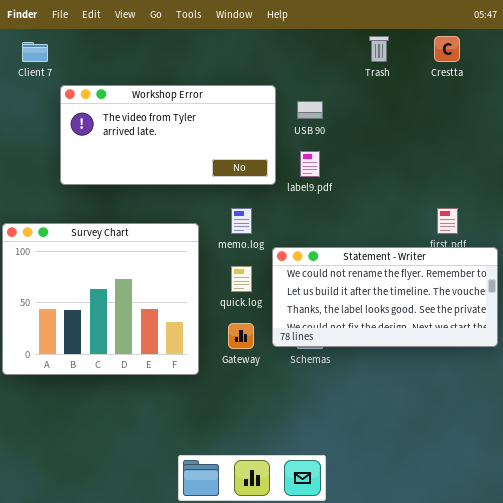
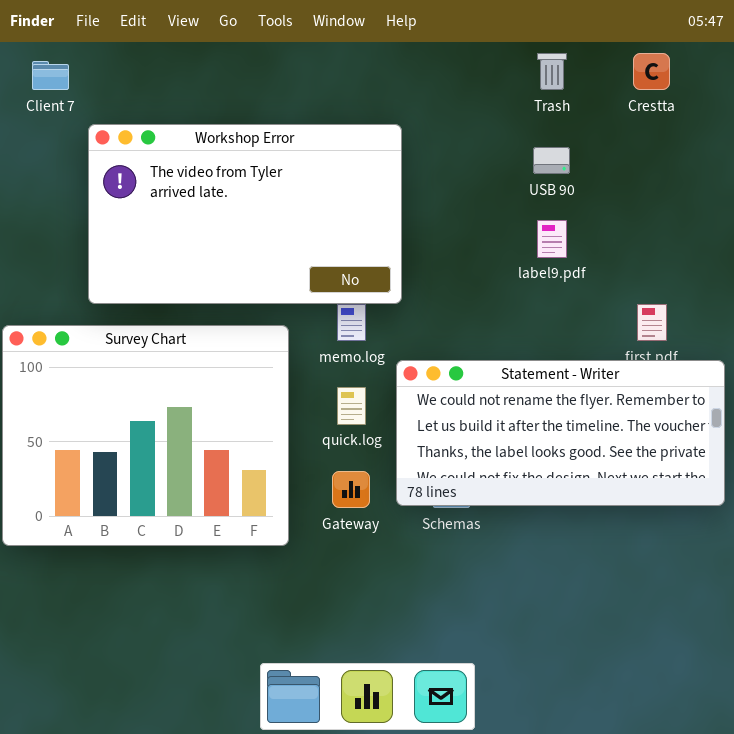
Workshop Error: [60,85,276,185] -> [88,124,402,304], resized
USB 90: [297,101,323,119] -> [533,147,570,174], moved
label9.pdf: [300,151,320,177] -> [537,220,567,258], moved

